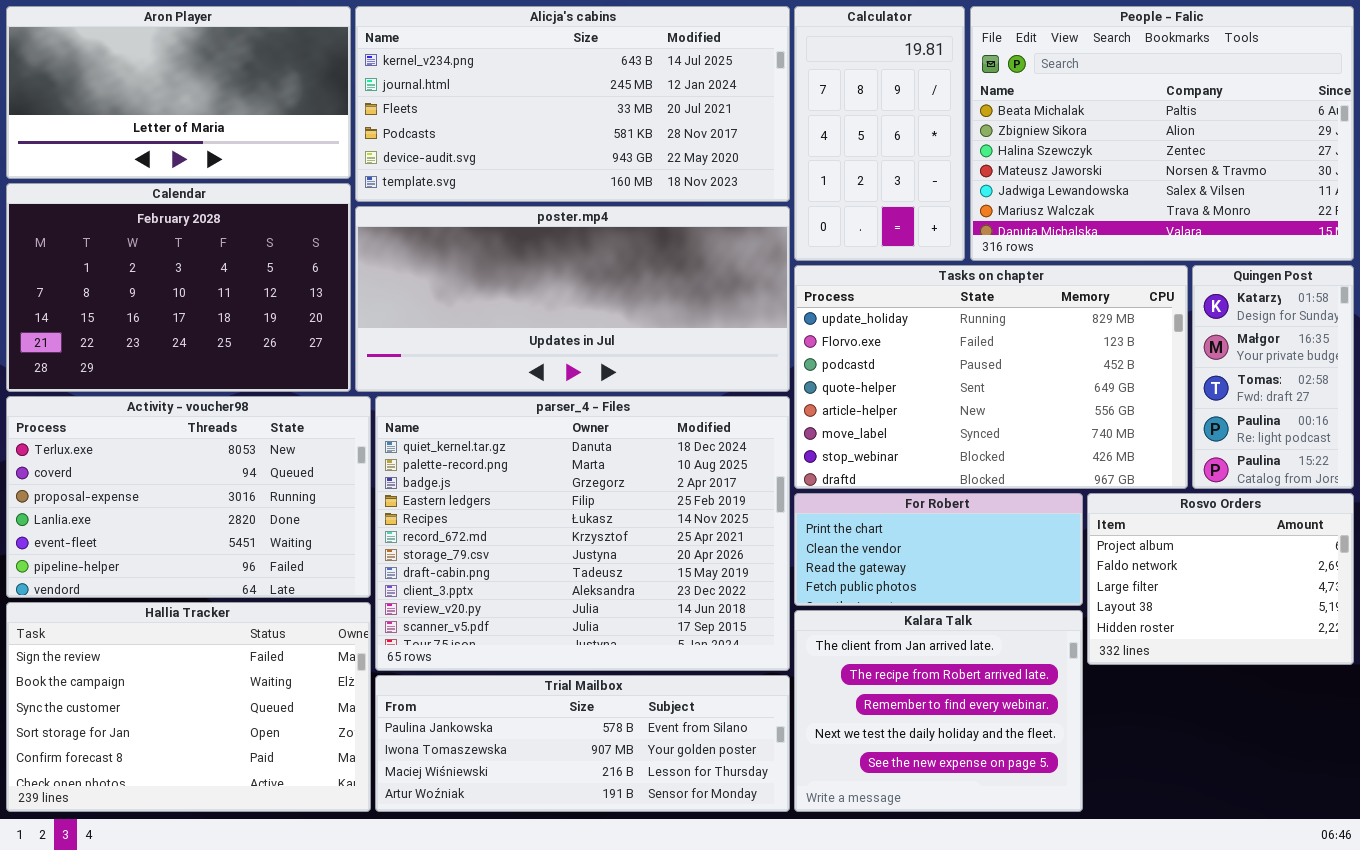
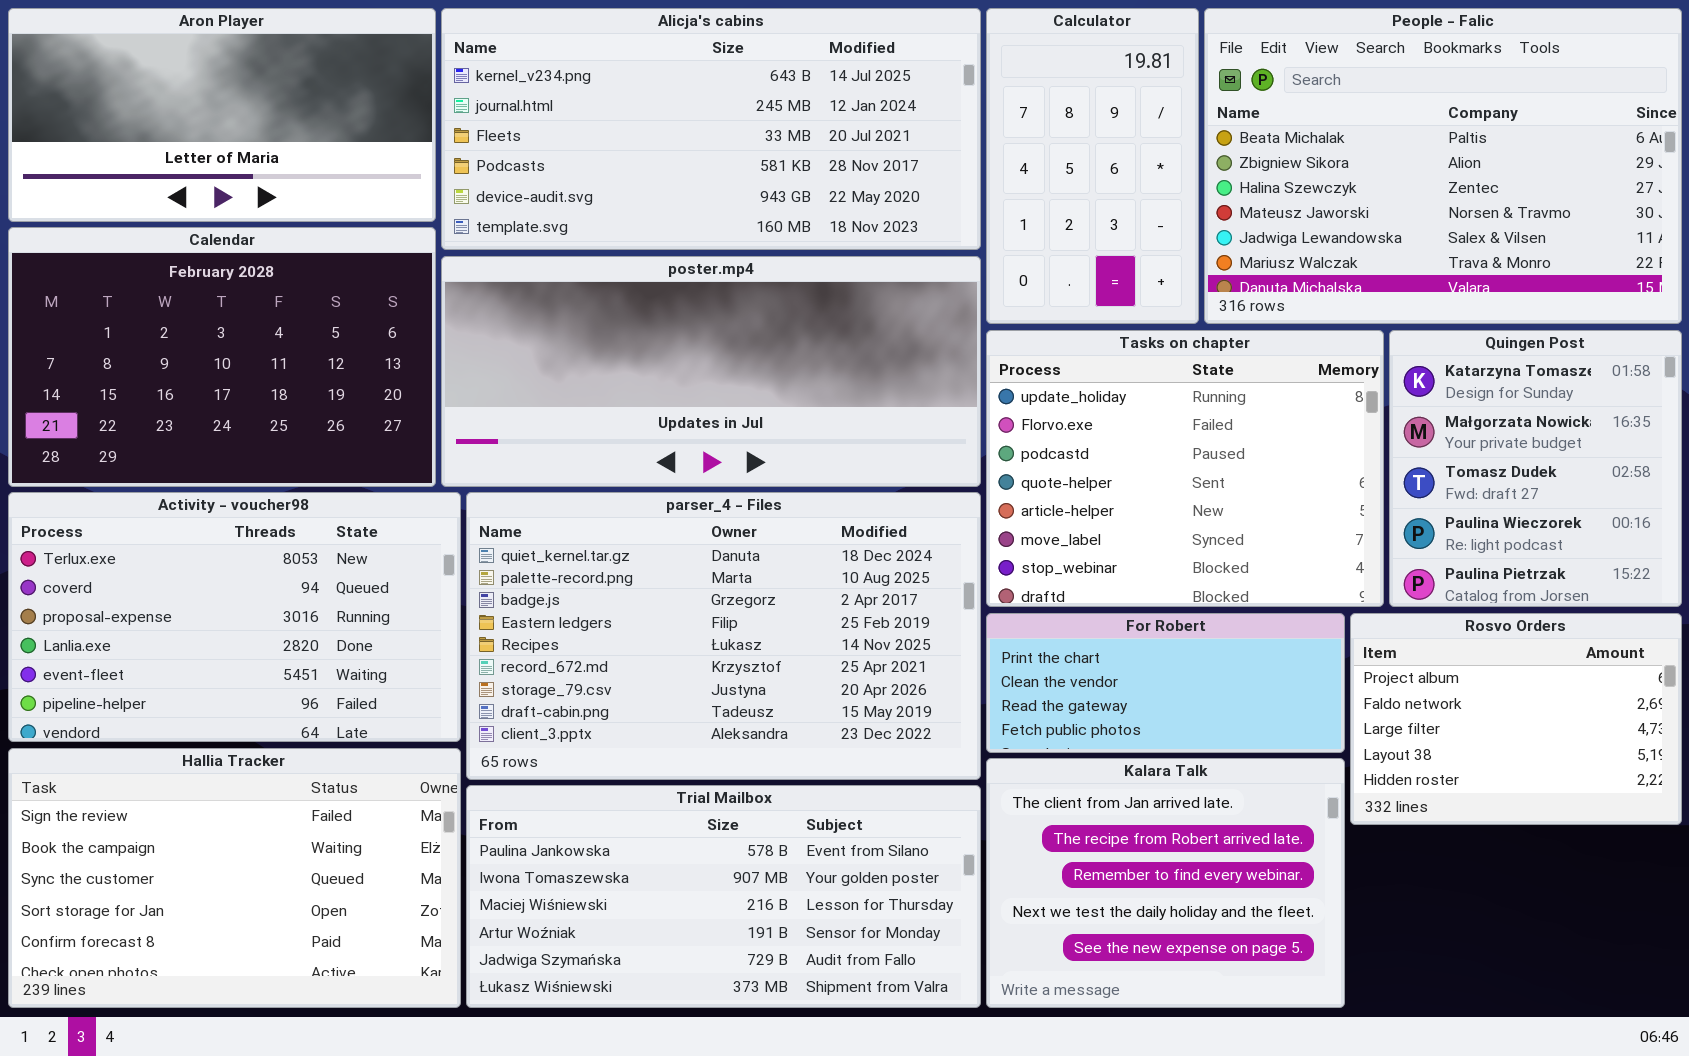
Tasks on chapter: [794,265,1188,489] -> [986,330,1384,607], resized
Quingen Post: [1192,265,1354,489] -> [1389,330,1682,607], resized
parser_4 - Files: [375,396,790,671] -> [466,492,981,780], resized
Trial Mailbox: [375,675,790,812] -> [466,785,981,1008], resized

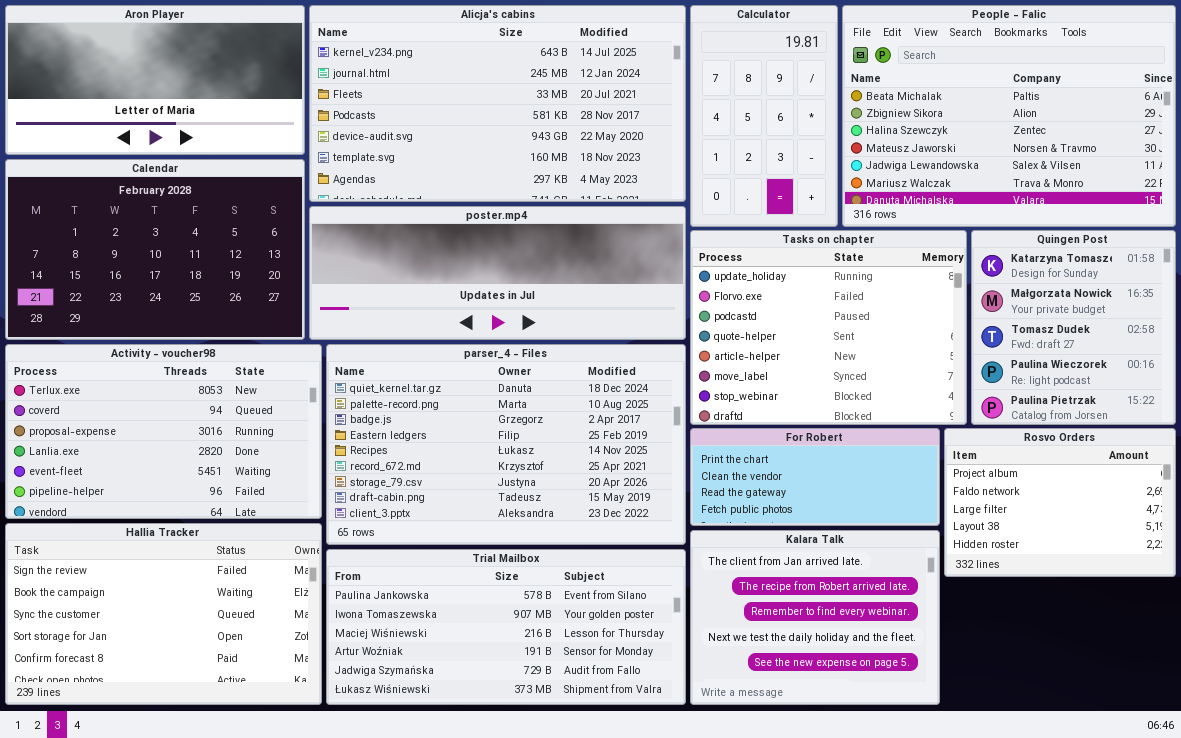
Alicja's cabins: [441,8,981,250] -> [309,5,686,202], resized
poster.mp4: [441,256,981,487] -> [309,206,686,340], resized

